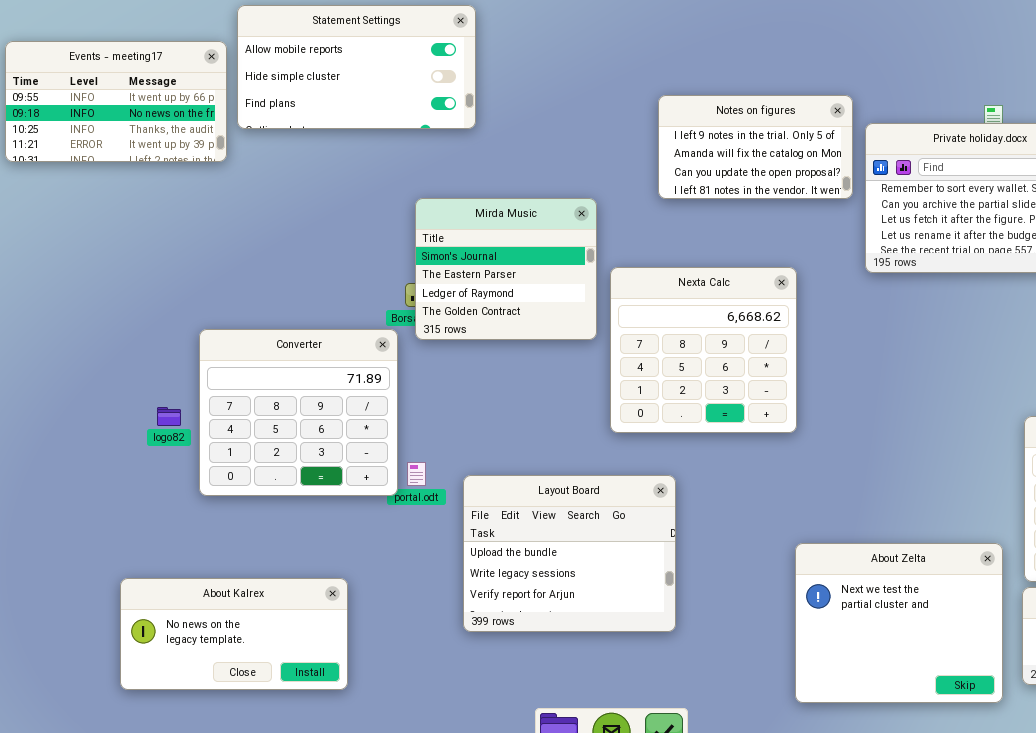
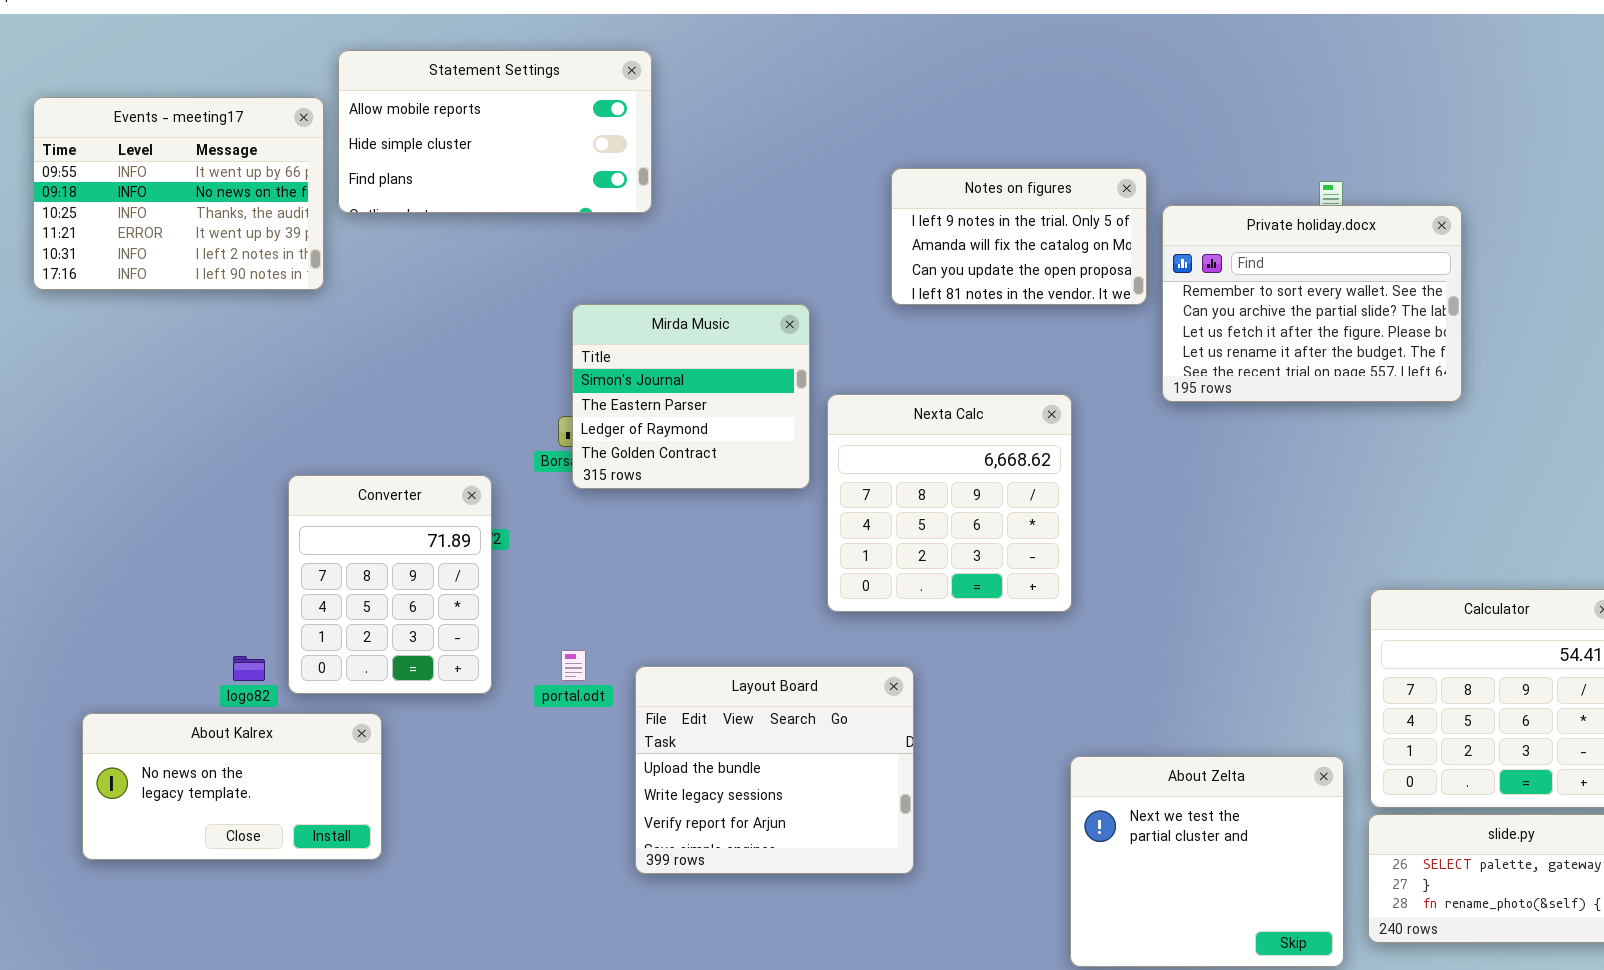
Events - meeting17: [5,41,227,162] -> [33,97,324,290], resized
Converter: [199,329,398,496] -> [288,475,492,694], resized
logo82: [157,407,181,426] -> [233,656,265,681], moved
About Kalrex: [120,578,348,690] -> [82,713,382,860], moved

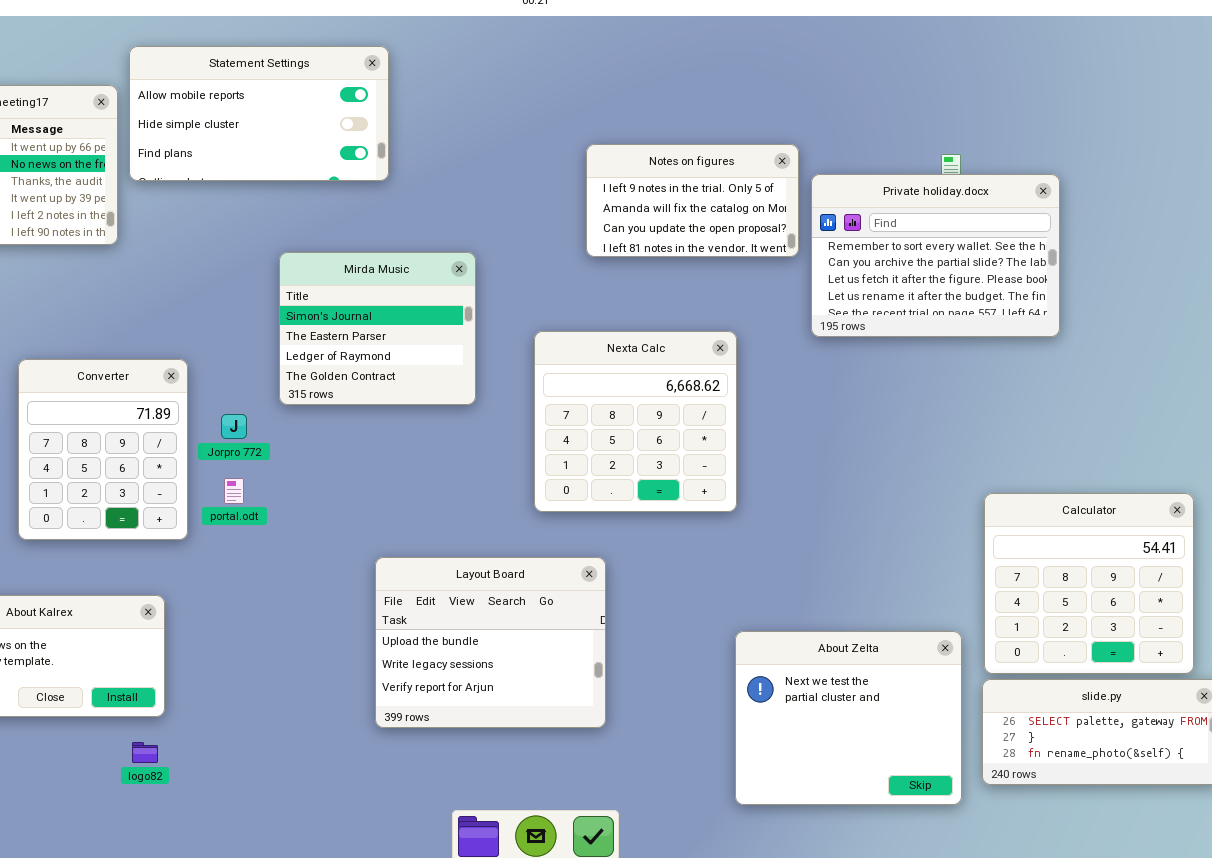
Mirda Music: [572,304,810,489] -> [279,252,476,405], moved
Converter: [288,475,492,694] -> [18,359,188,540], moved
portal.odt: [561,650,586,681] -> [224,478,244,504], moved
logo82: [233,656,265,681] -> [132,742,158,763], moved

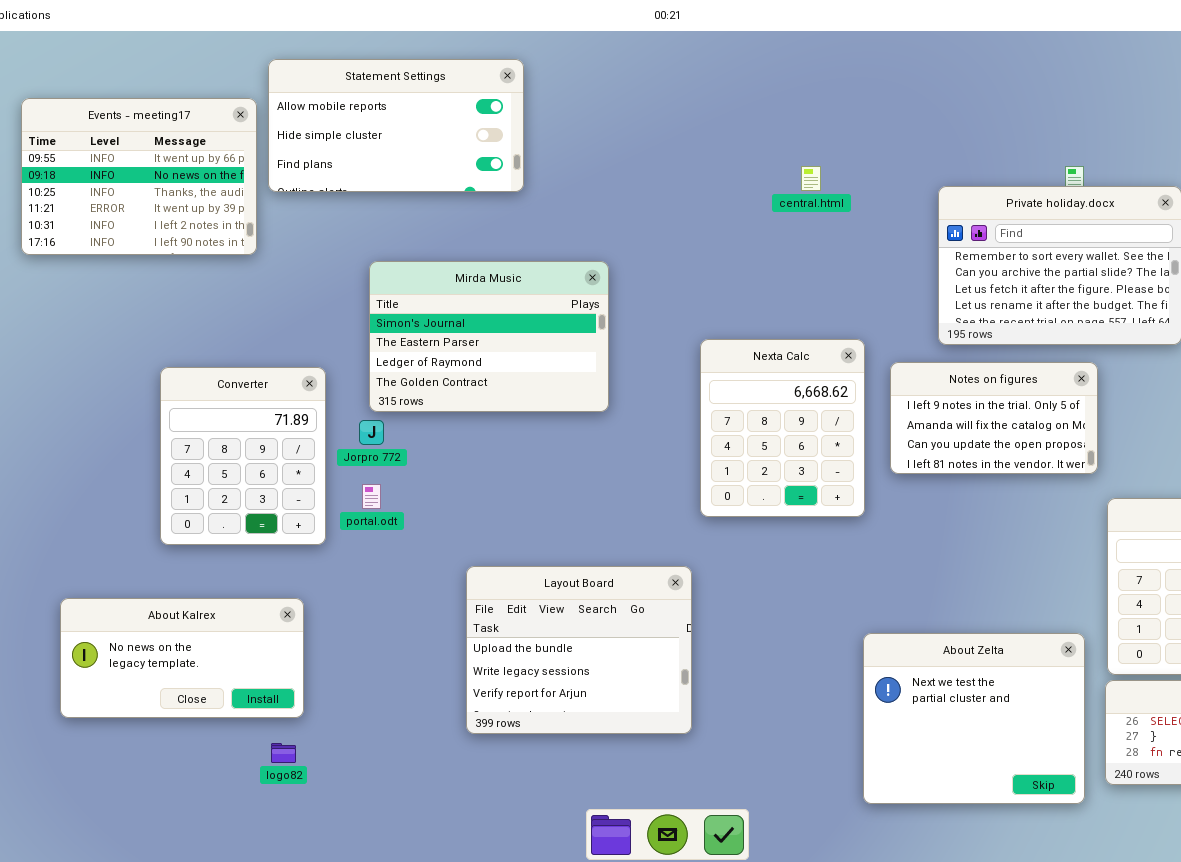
Notes on figures: [586,144,799,257] -> [890,362,1098,474], moved
Mirda Music: [279,252,476,405] -> [369,261,609,412], resized
Nexta Calc: [534,331,737,512] -> [700,339,865,517], resized
Layout Board: [375,557,606,728] -> [466,566,692,734], moved

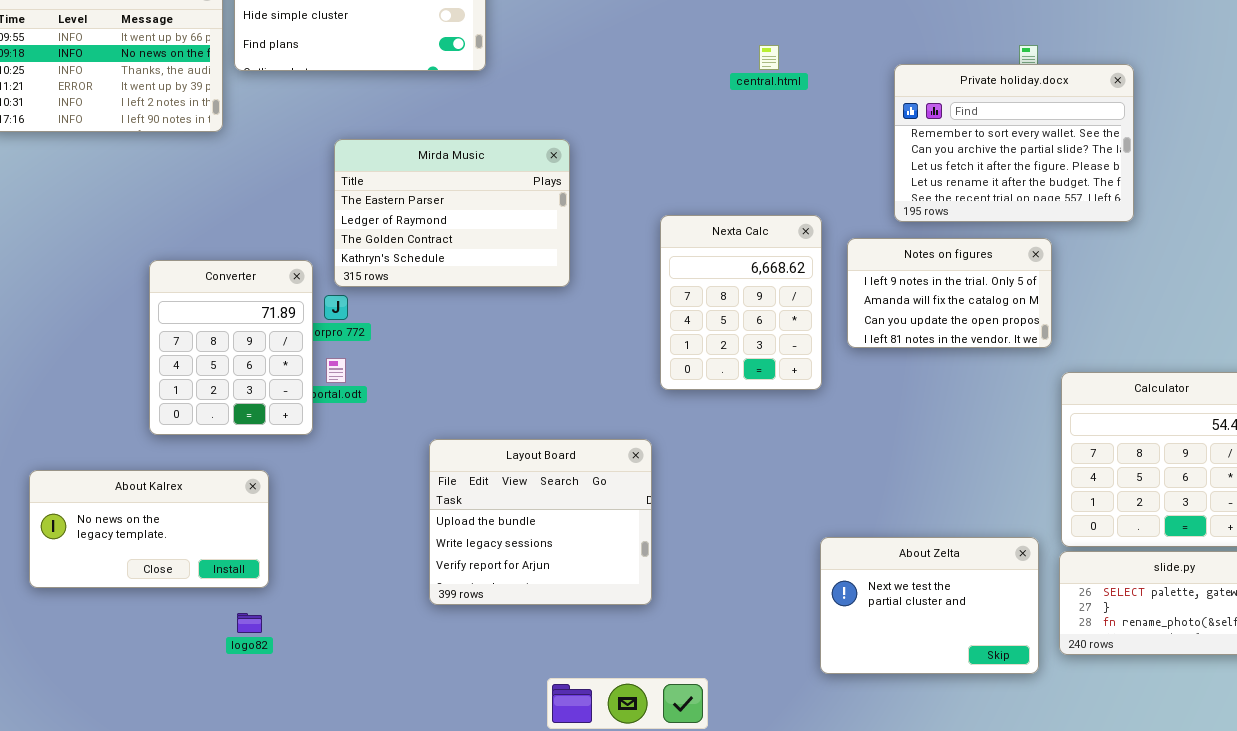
Mirda Music: [369,261,609,412] -> [334,139,570,287], scrolled down 1 row
Converter: [160,367,326,545] -> [149,260,313,435], moved
About Zelta: [863,633,1085,804] -> [820,537,1039,674], resized

